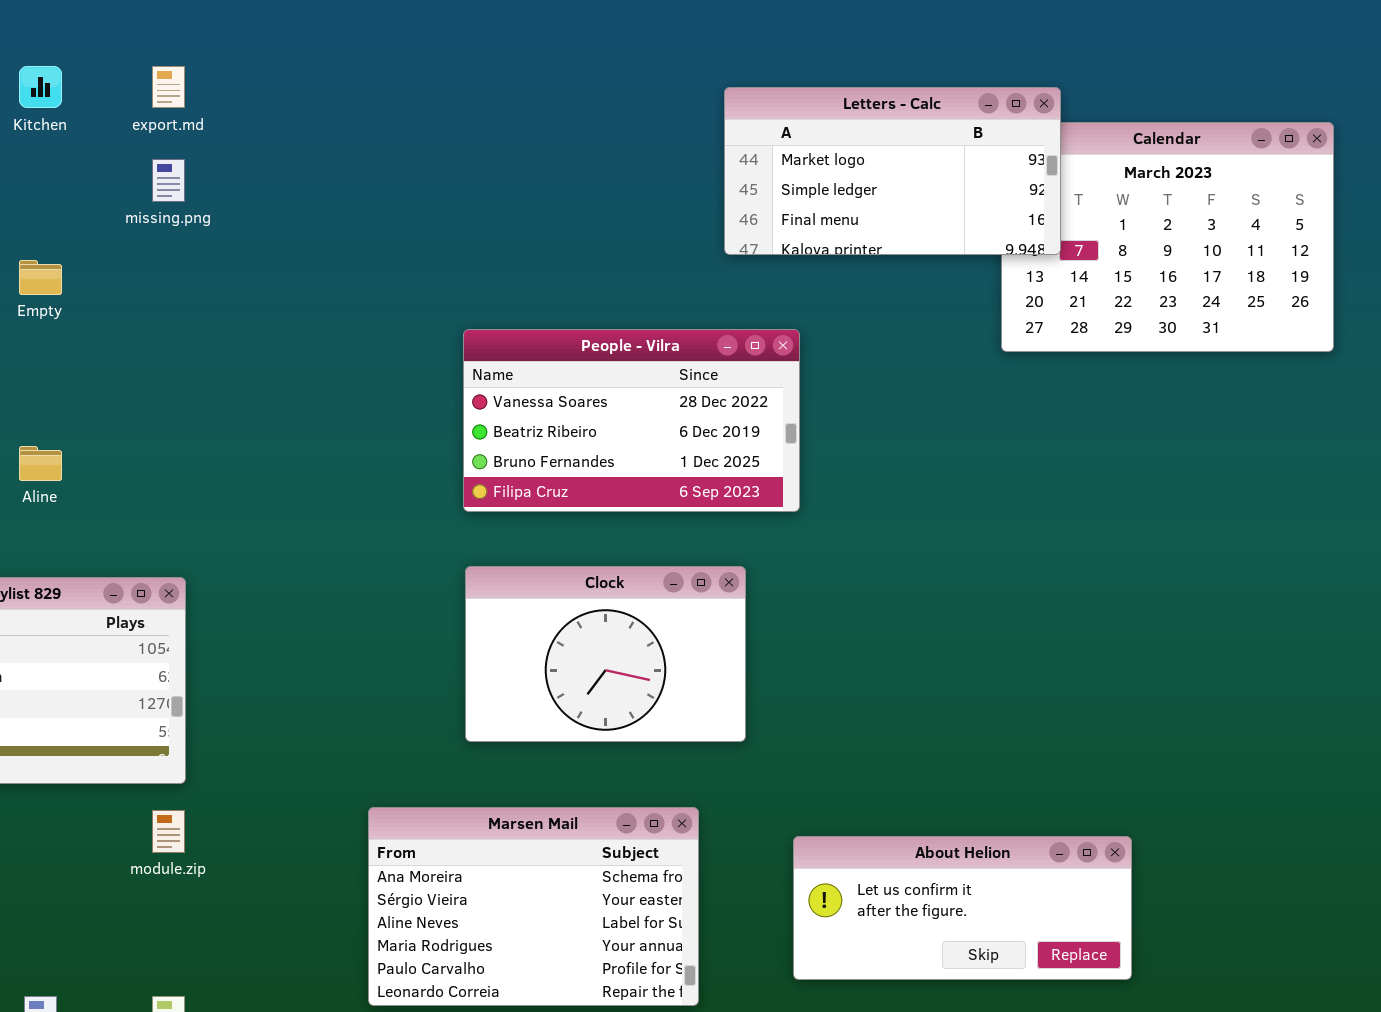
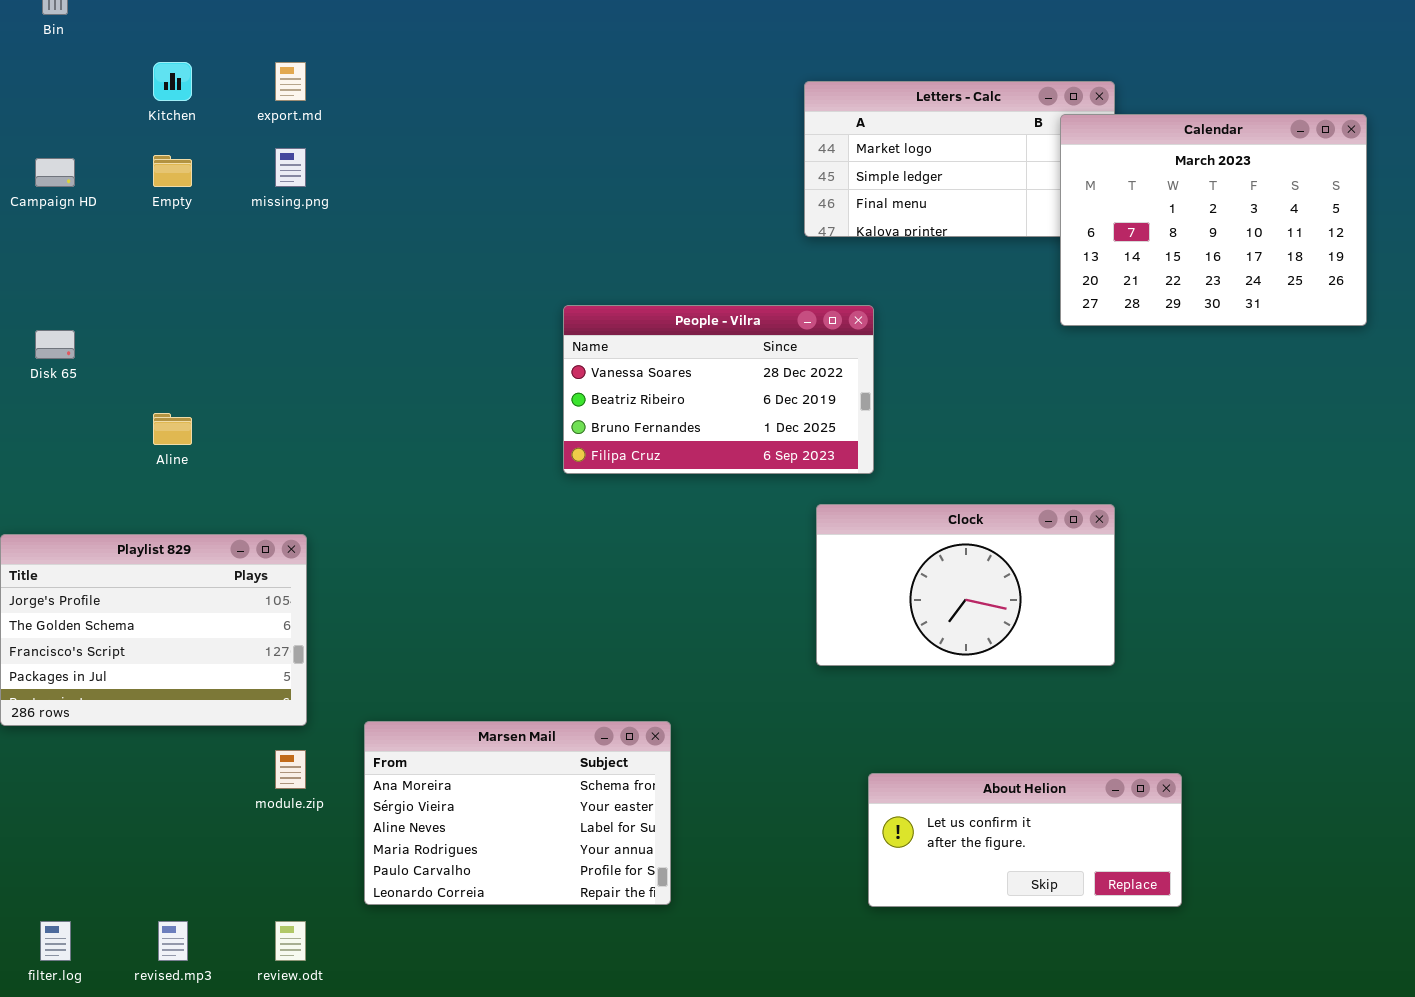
Calendar: [1001,122,1334,352] -> [1060,114,1367,326], raised
Empty: [19,260,62,295] -> [153,155,192,187], moved
Clock: [465,566,746,742] -> [816,504,1115,666], moved, resized
Marsen Mail: [368,807,699,1006] -> [364,721,671,905], moved

